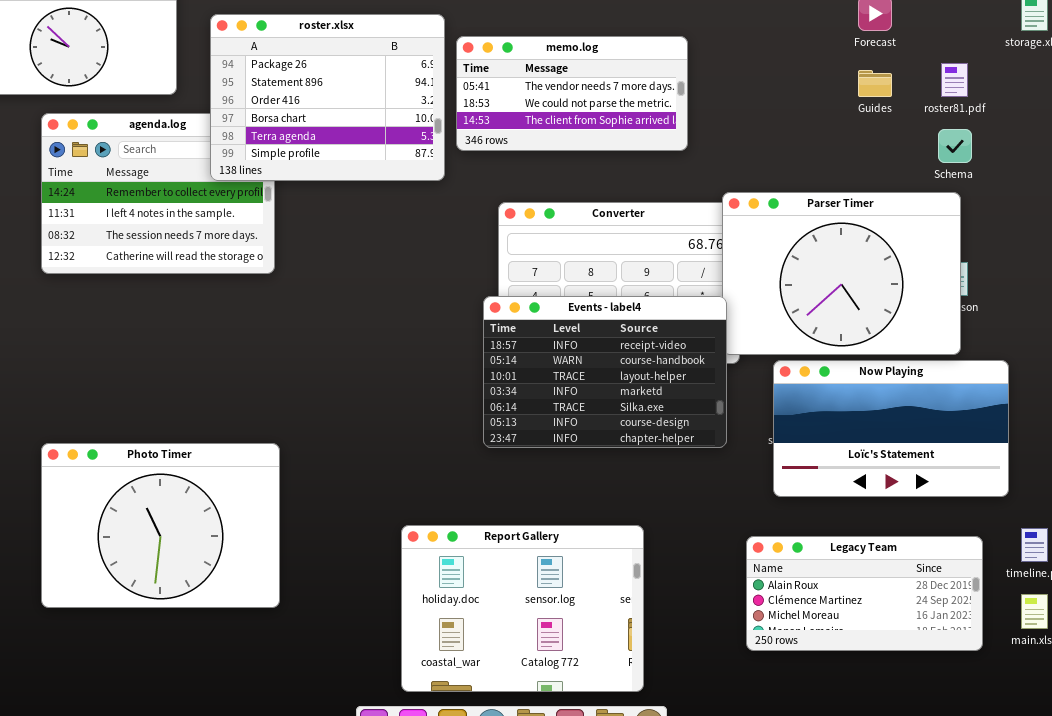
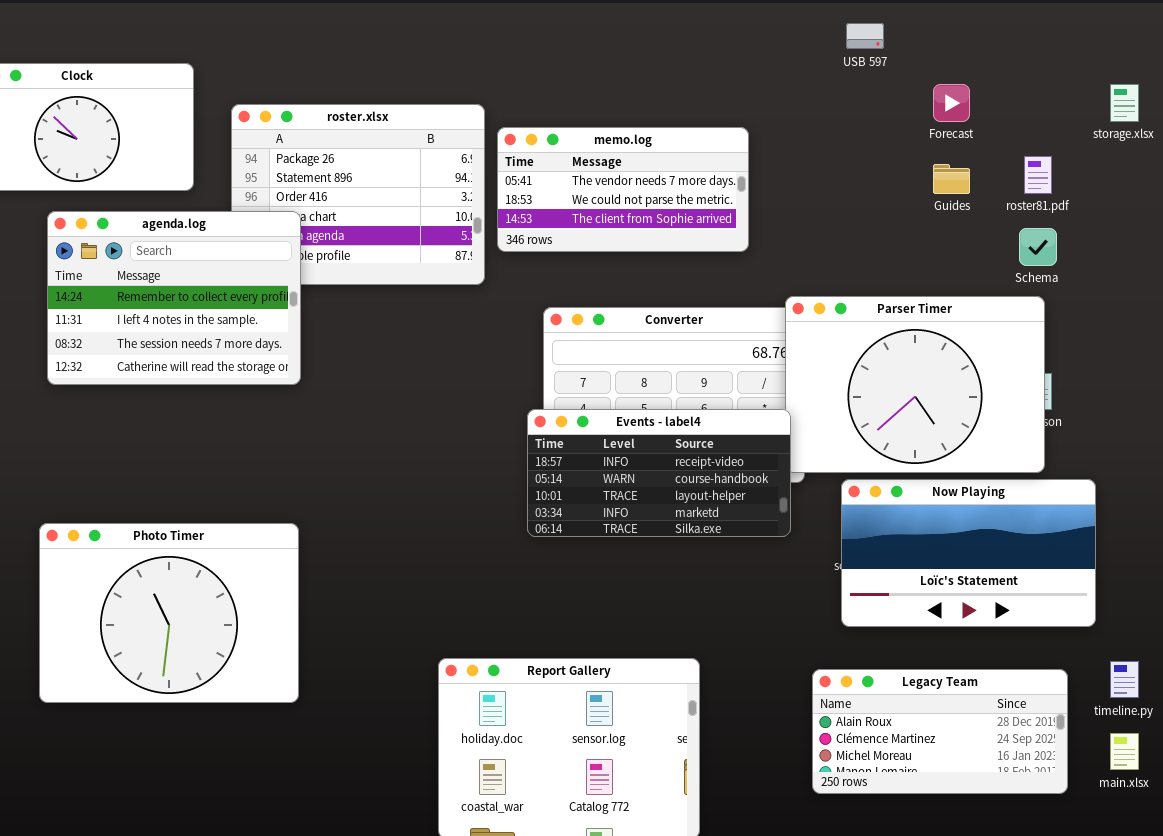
agenda.log: [41,113,275,274] -> [47,211,301,385], raised
Events - label4: [483,296,727,448] -> [527,409,791,537], resized
Photo Timer: [41,443,280,608] -> [39,523,299,703], moved

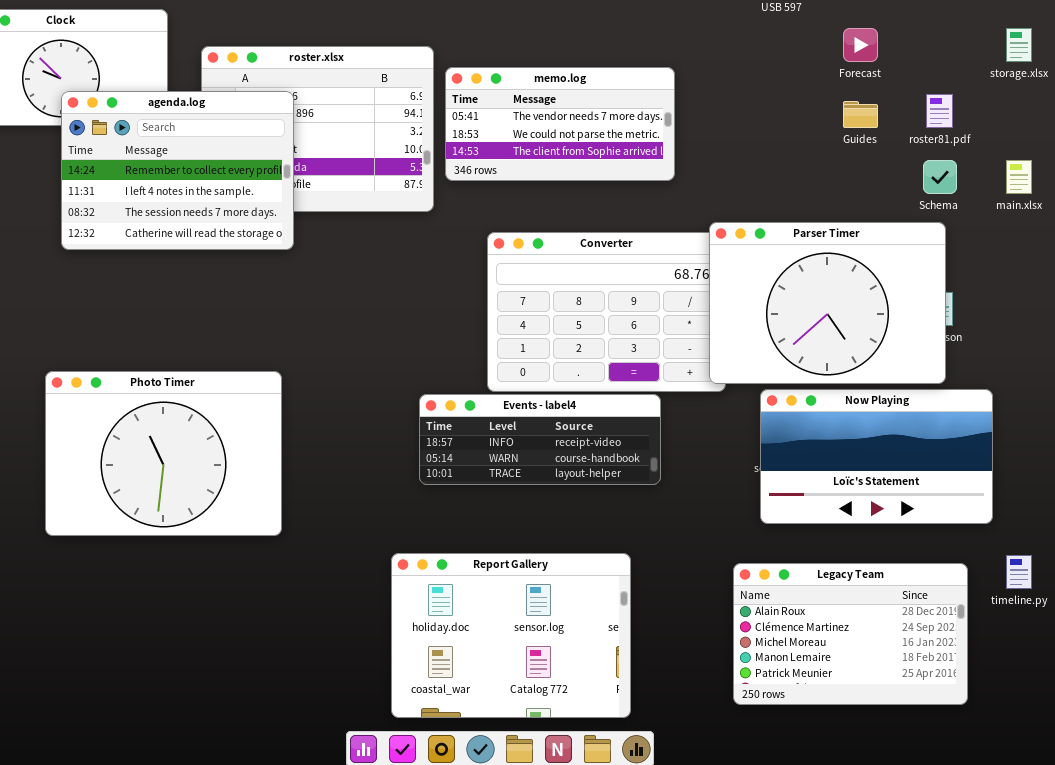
agenda.log: [47,211,301,385] -> [61,91,294,250], moved
Events - label4: [527,409,791,537] -> [419,394,661,485], moved, resized
Photo Timer: [39,523,299,703] -> [45,371,282,536], moved
Legacy Team: [812,669,1068,794] -> [733,563,968,705], resized
main.xlsx: [1110,733,1139,770] -> [1006,160,1032,194], moved

